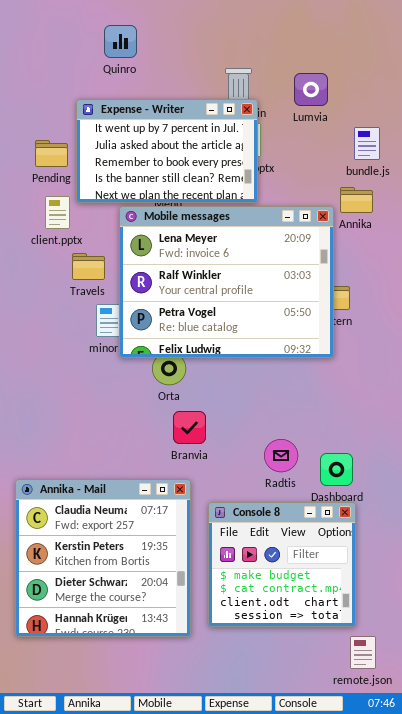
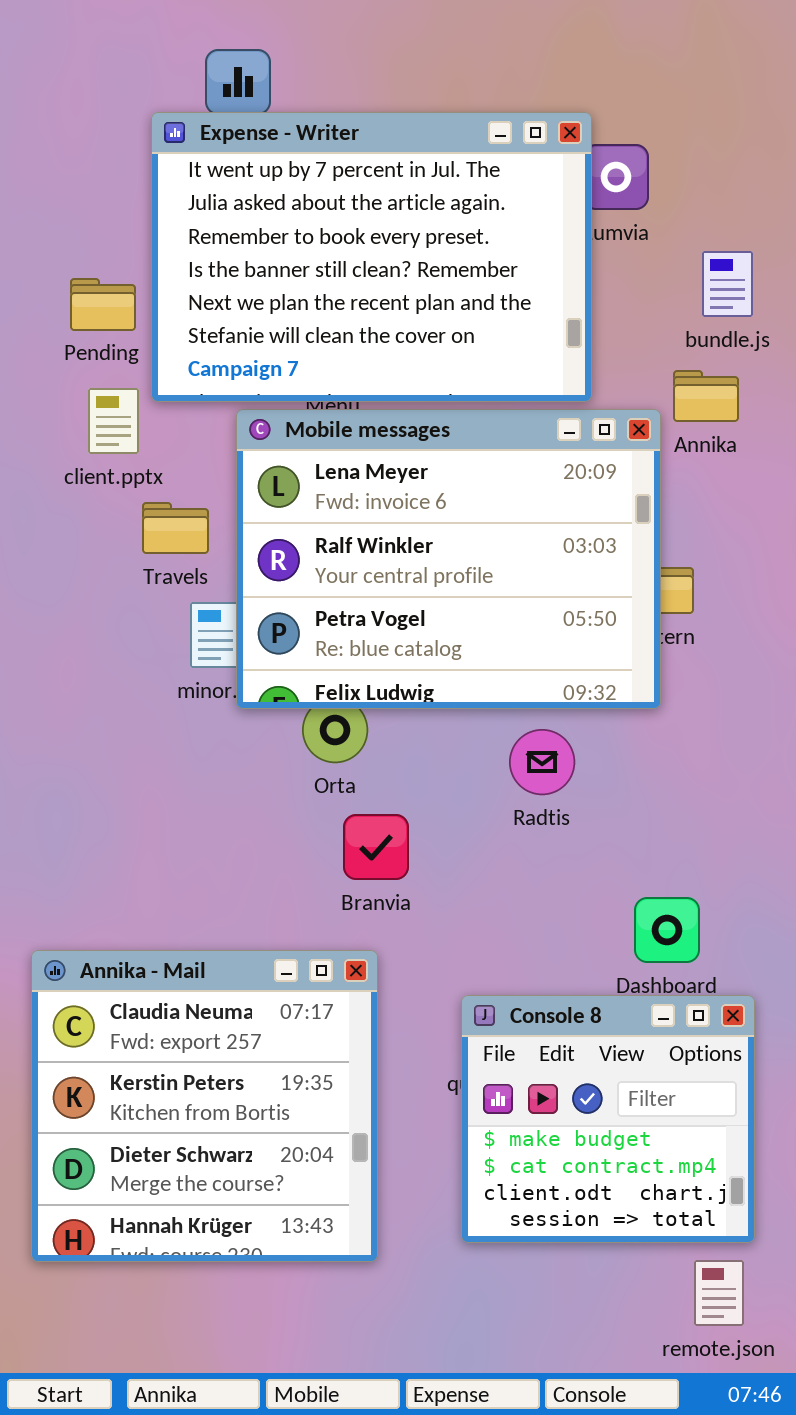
Expense - Writer: [76,99,258,203] -> [151,112,592,402], resized
Radtis: [264,439,298,472] -> [509,729,575,795], moved
Console 8: [208,502,356,627] -> [461,995,755,1243], moved

